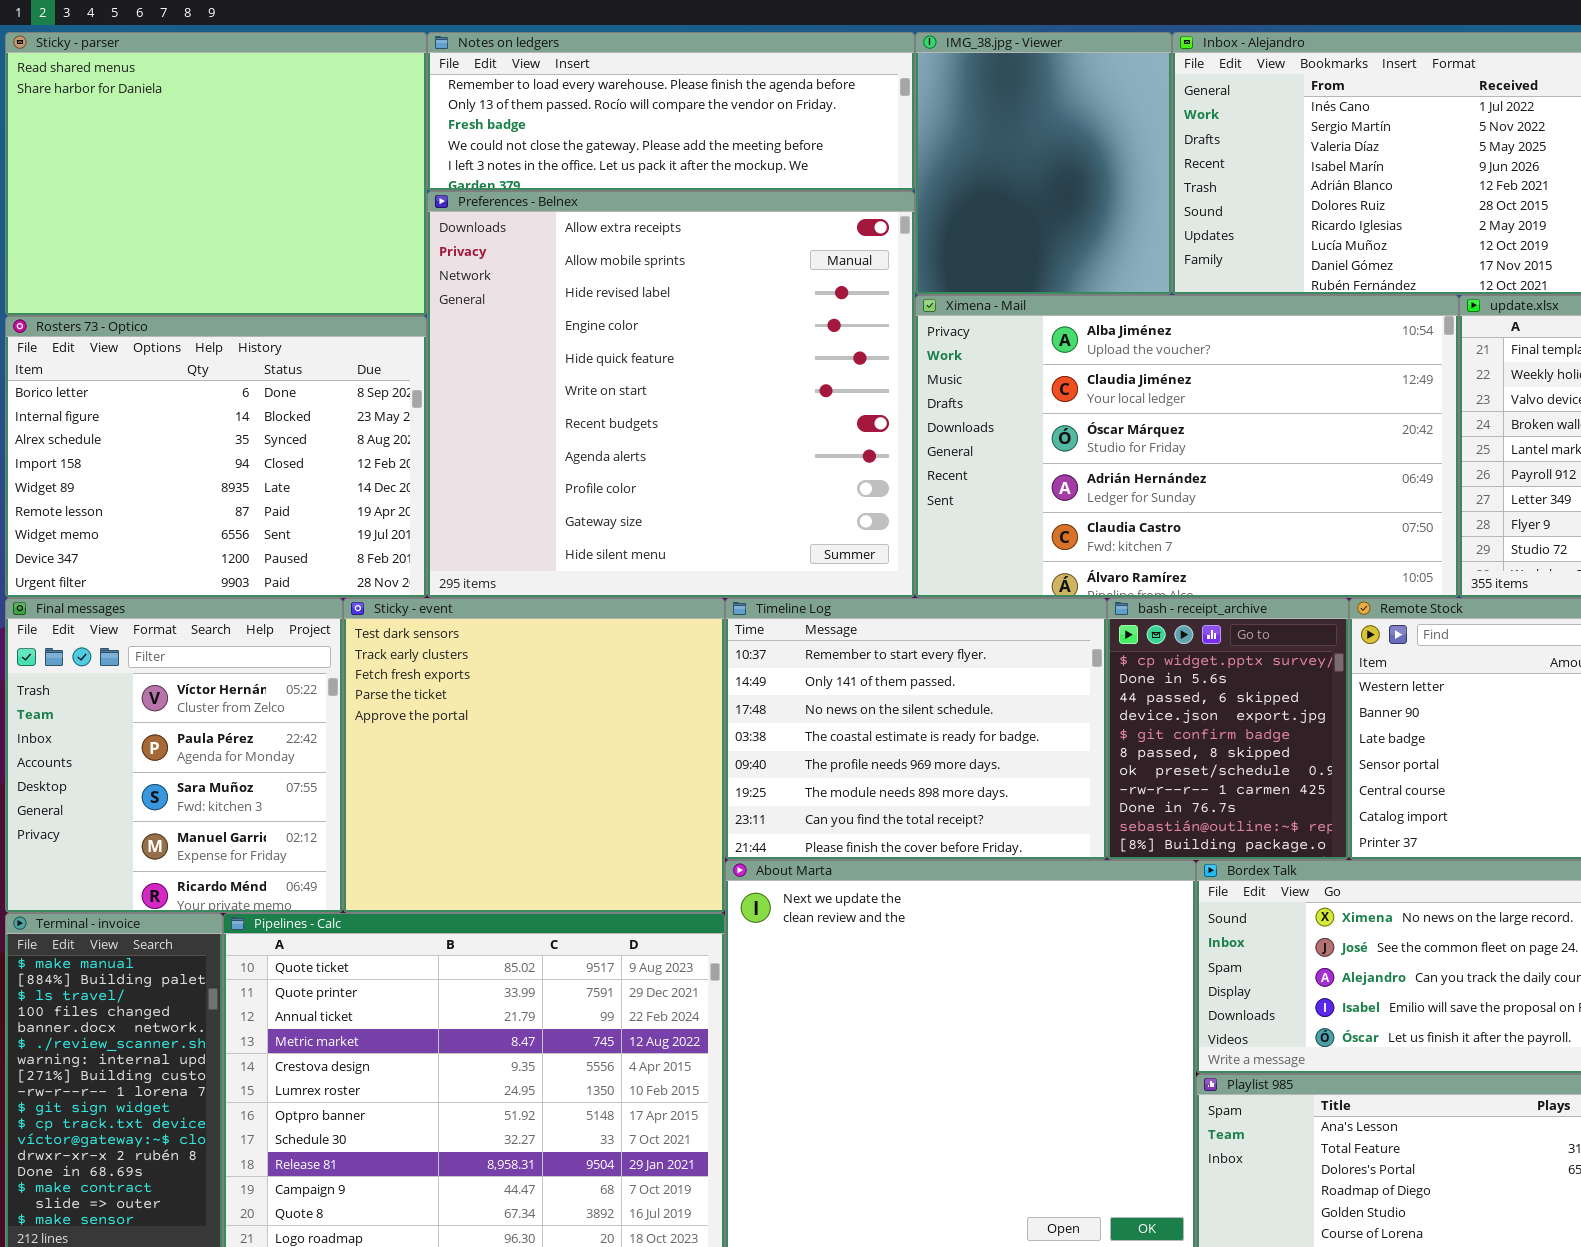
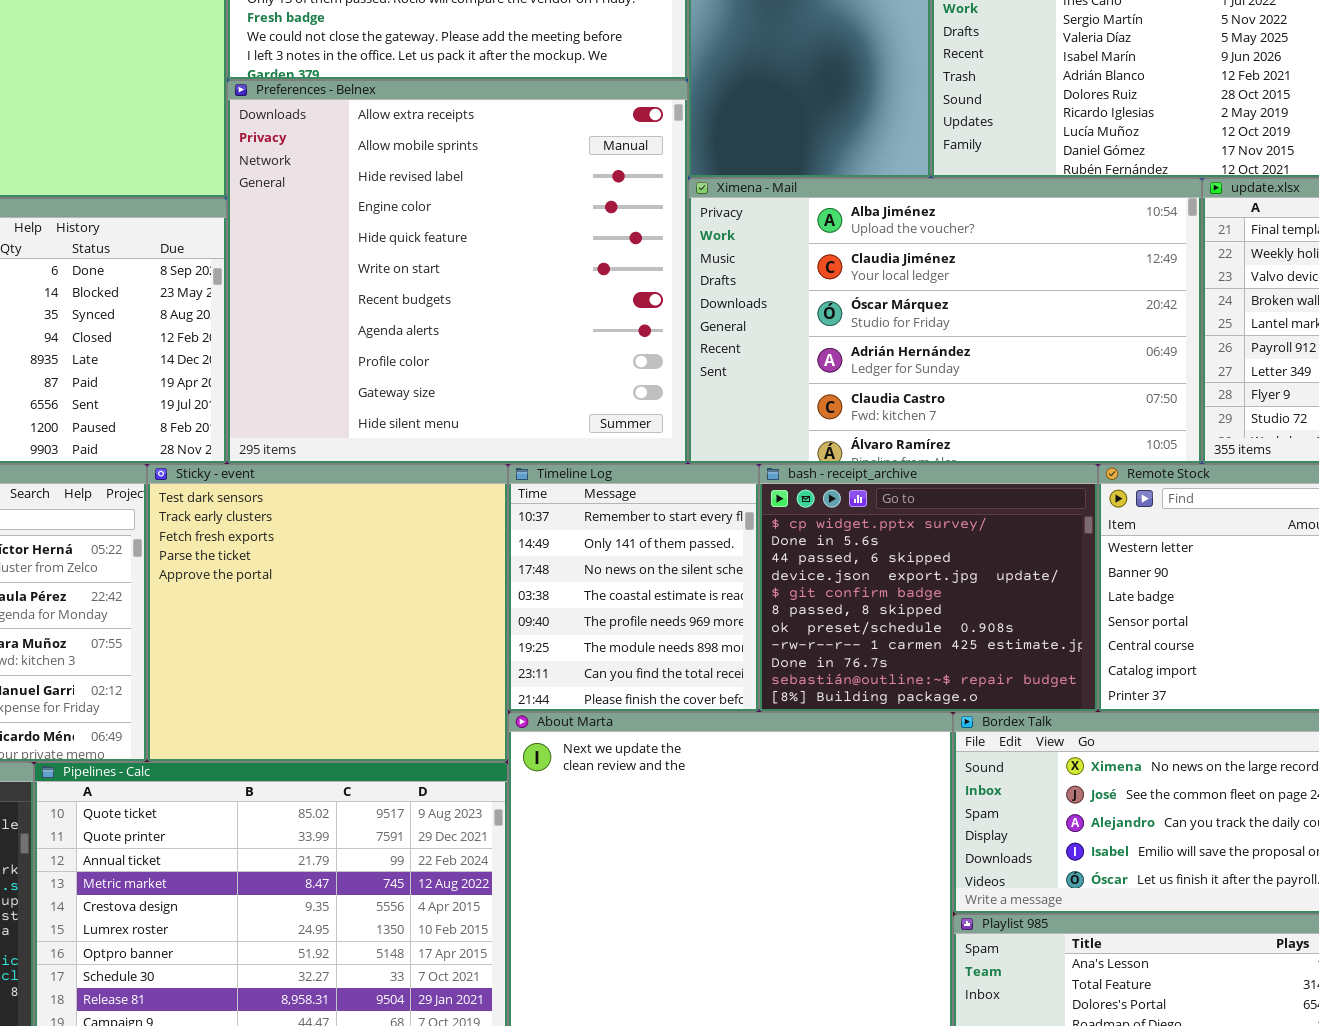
Timeline Log: [725,598,1107,860] -> [508,464,759,712], resized
bash - receipt_archive: [1107,598,1349,860] -> [759,464,1098,712], resized

